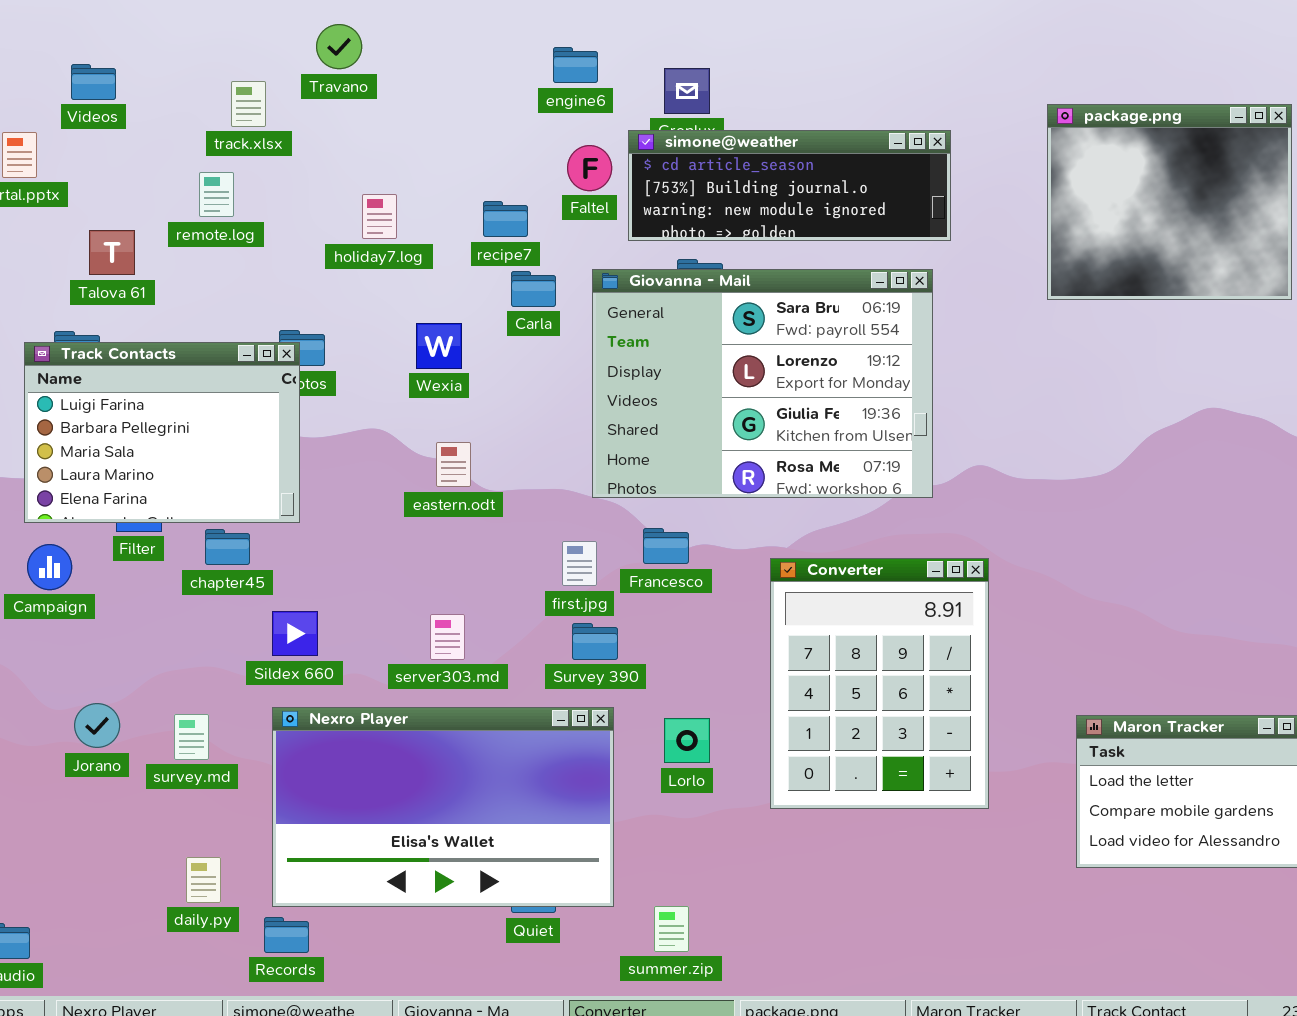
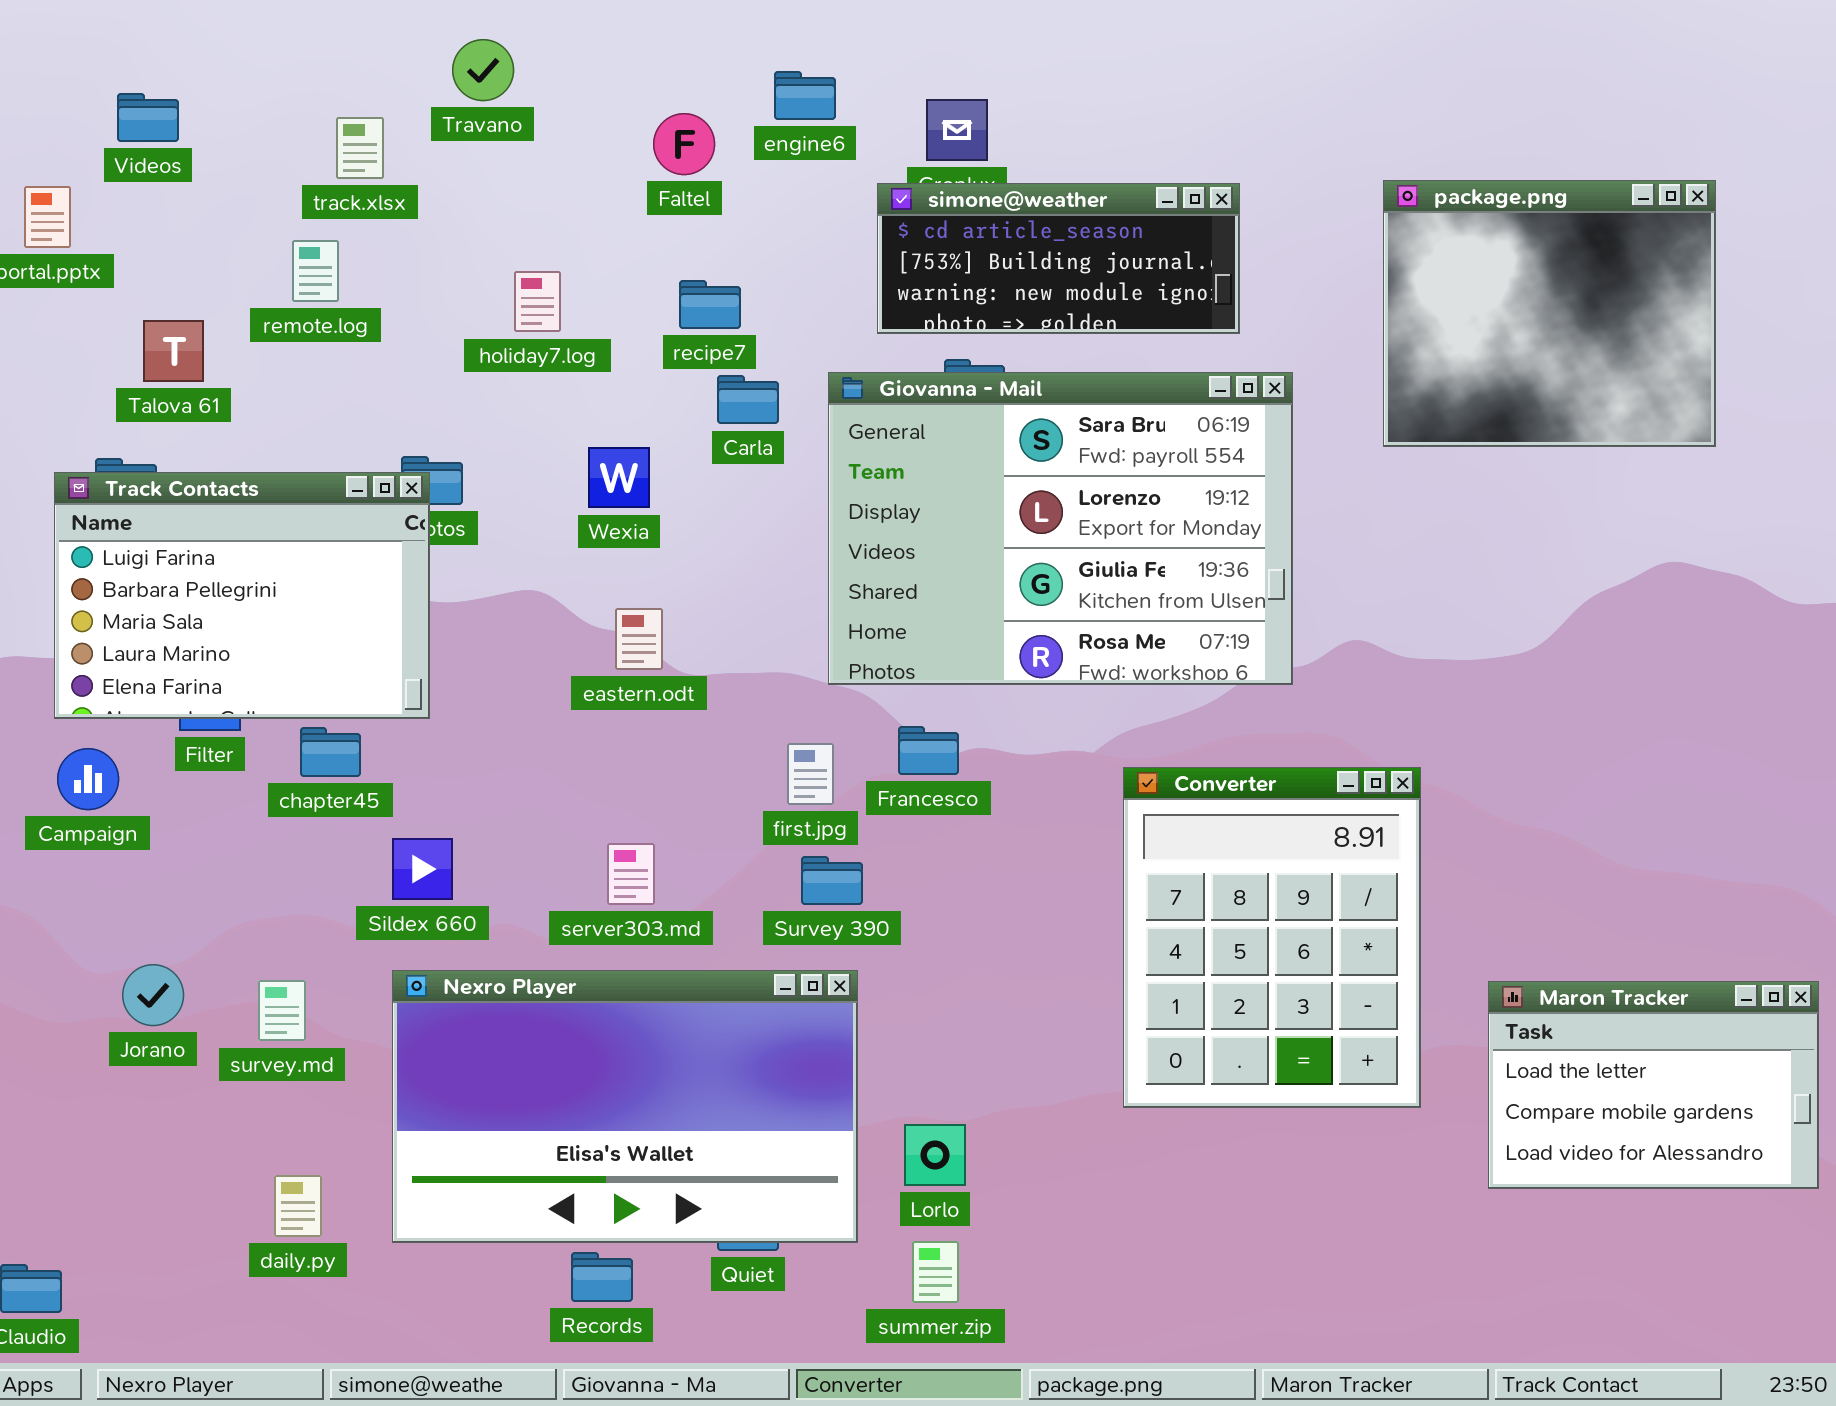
package.png: [1047,104,1292,300] -> [1383,180,1716,447], moved
simone@weather: [628,130,951,241] -> [877,183,1240,334], resized
Faltel: [567,145,612,191] -> [653,113,715,175], moved
Converter: [770,558,989,809] -> [1123,767,1421,1108], moved
Lorlo: [664,718,710,763] -> [904,1124,966,1186], moved
Records: [264,917,309,953] -> [571,1252,633,1302], moved

